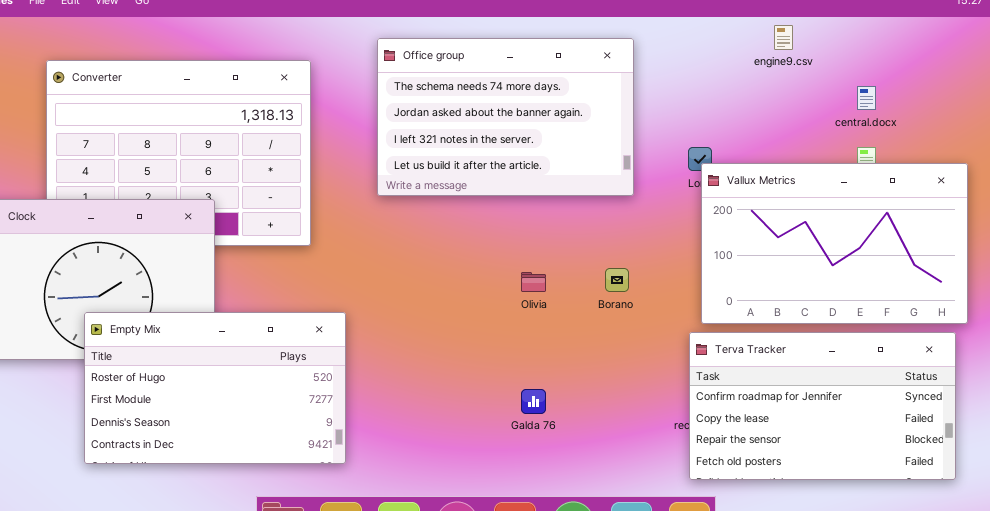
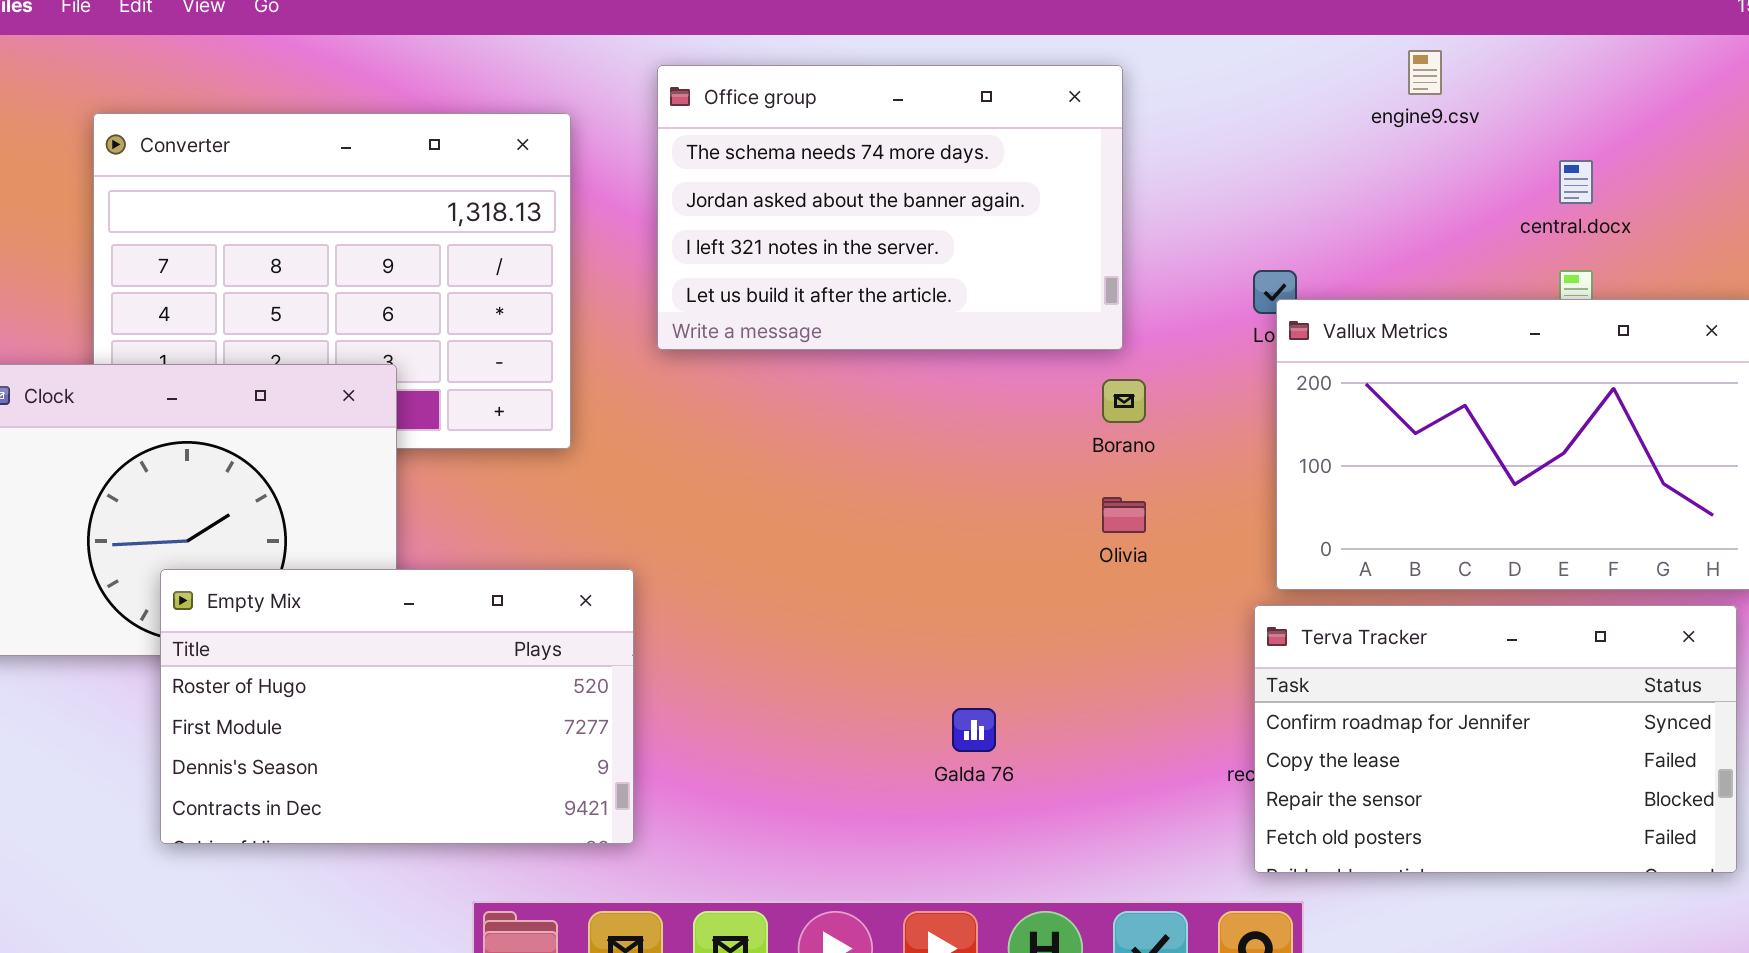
Office group: [377,38,634,196] -> [657,65,1123,350], moved
Borano: [605,268,629,292] -> [1102,379,1146,423], moved
Olivia: [521,272,546,292] -> [1102,497,1146,533], moved

